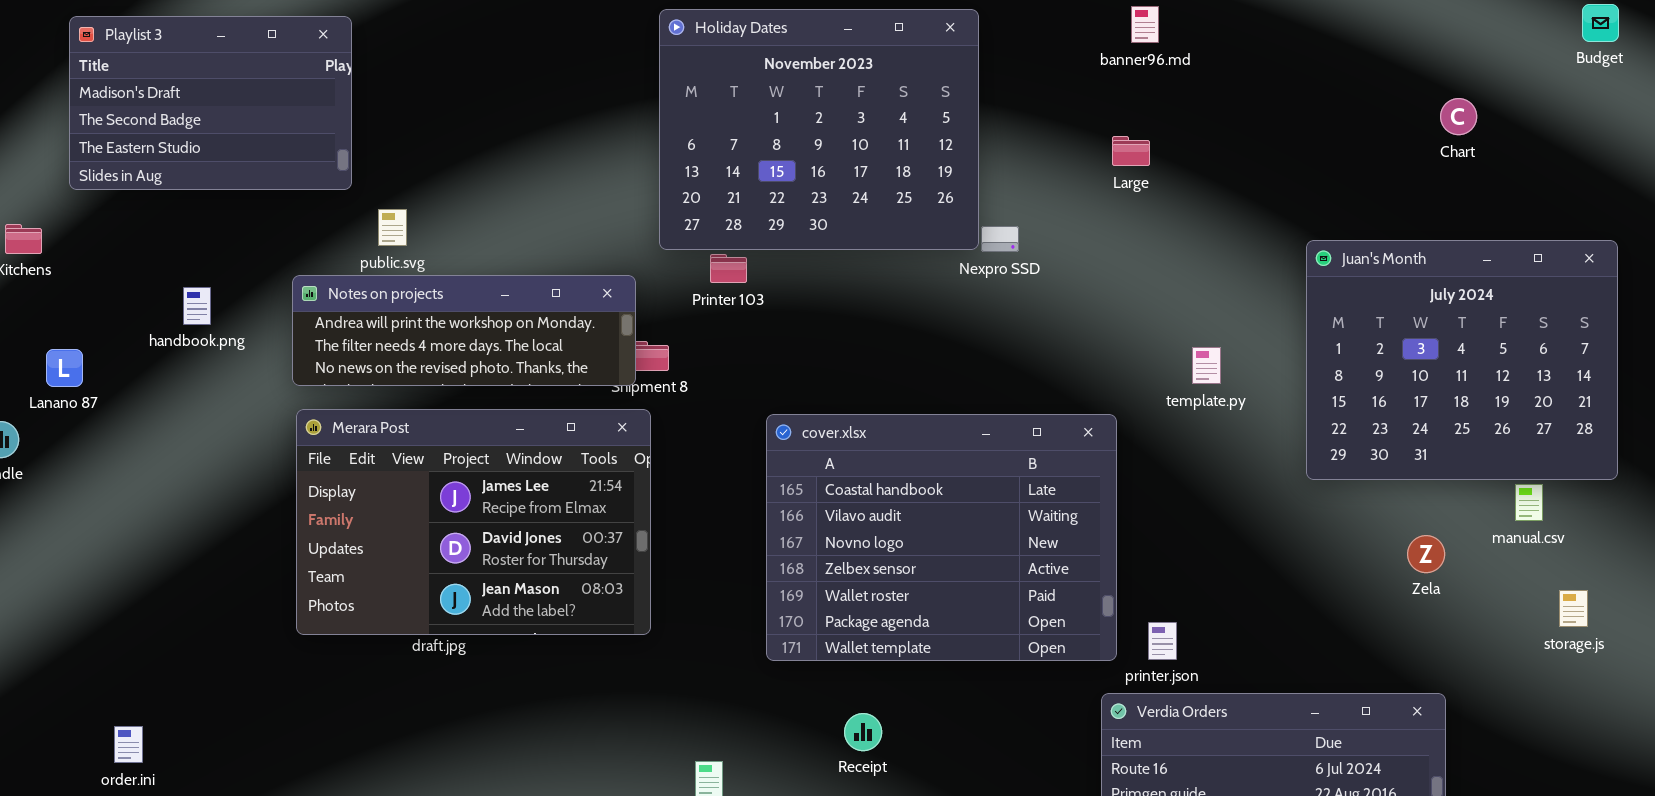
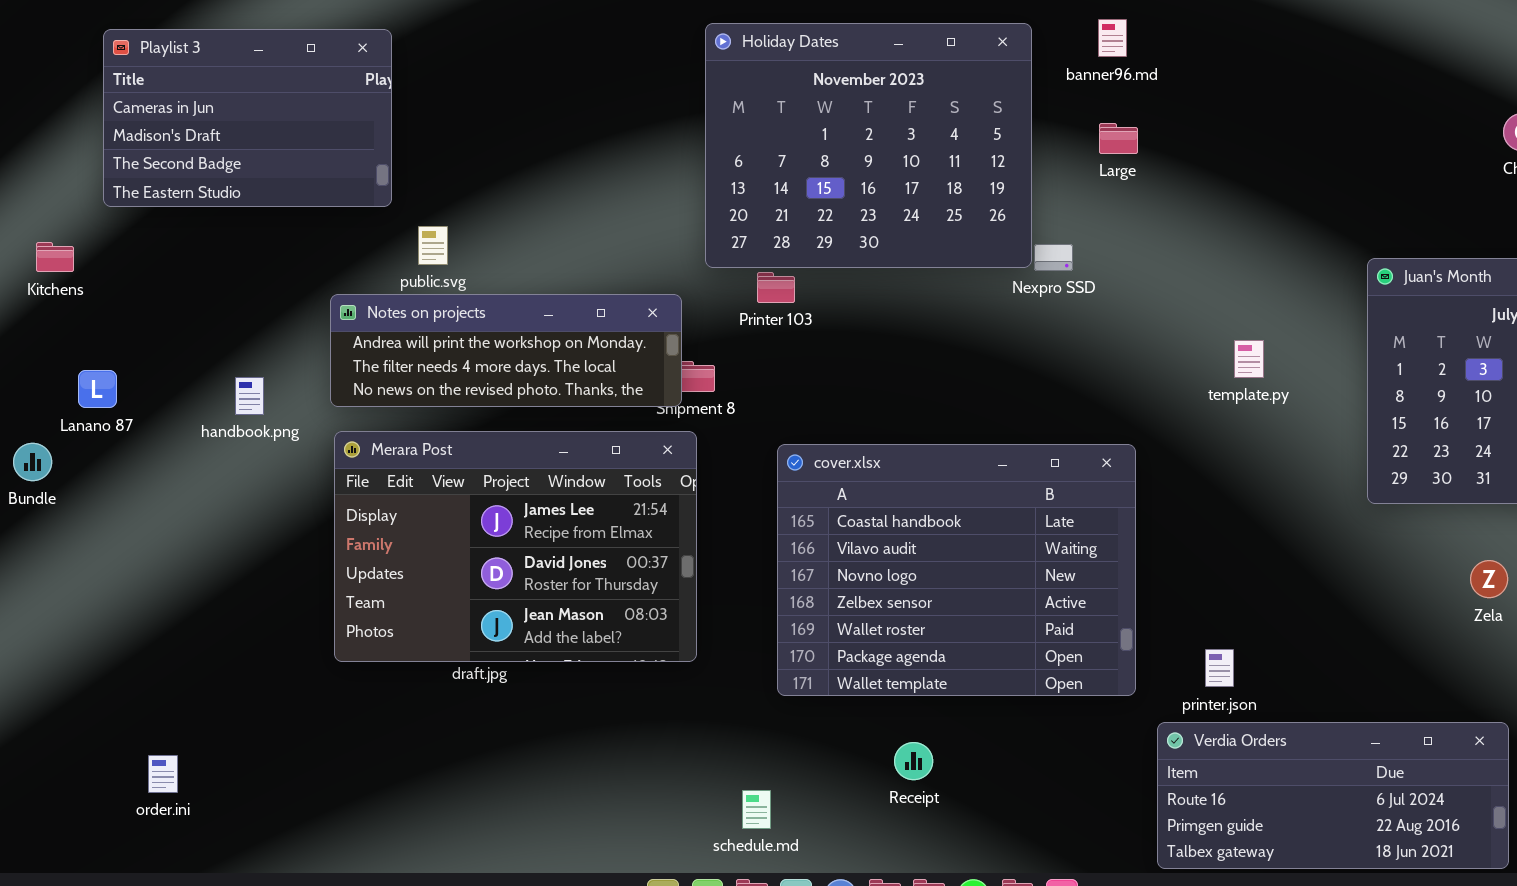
banner96.md: [1131,6,1159,43] -> [1098,19,1127,57], moved
Playlist 3: [69,16,352,190] -> [103,29,392,207], scrolled up 1 row
Large: [1112,136,1150,166] -> [1099,123,1138,154], moved
handbook.png: [183,287,211,325] -> [235,377,264,415], moved
template.py: [1192,347,1221,384] -> [1234,340,1264,378], moved
cover.xlsx: [766,414,1117,661] -> [777,444,1136,696], moved

